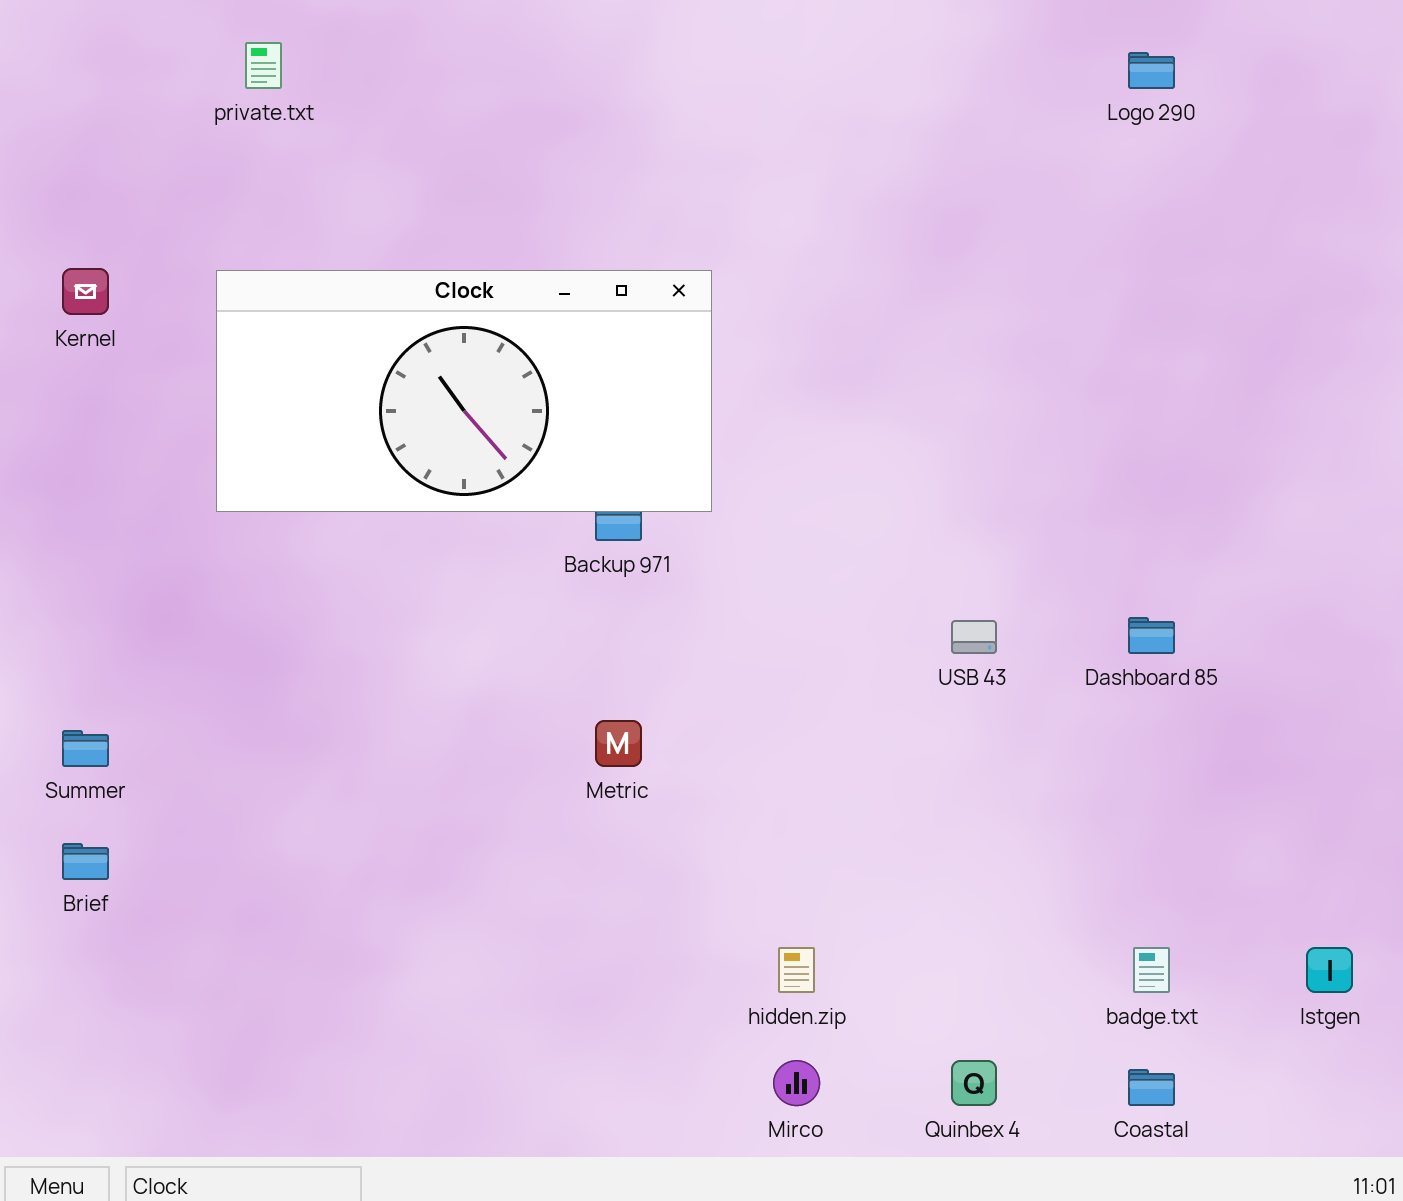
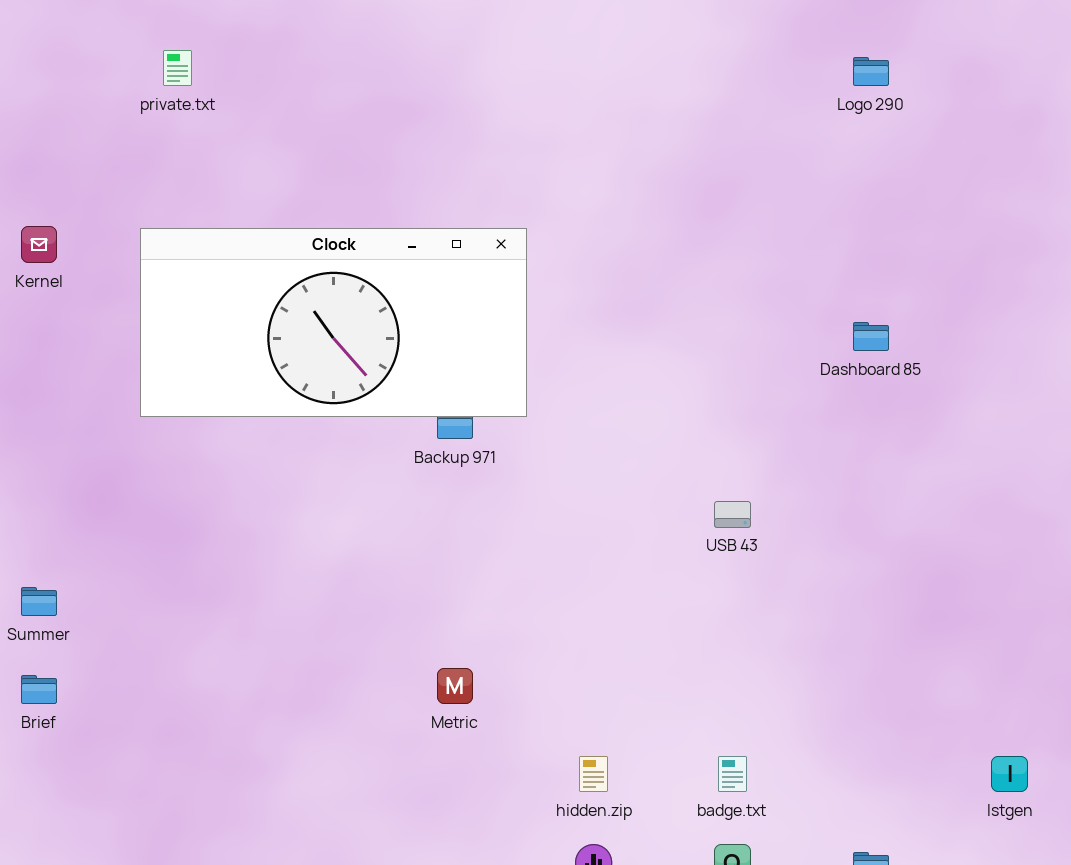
Dashboard 85: [1128,617,1175,654] -> [853,322,889,351], moved
Metric: [595,720,642,767] -> [437,668,473,704], moved
badge.txt: [1133,947,1170,993] -> [718,756,747,792], moved

